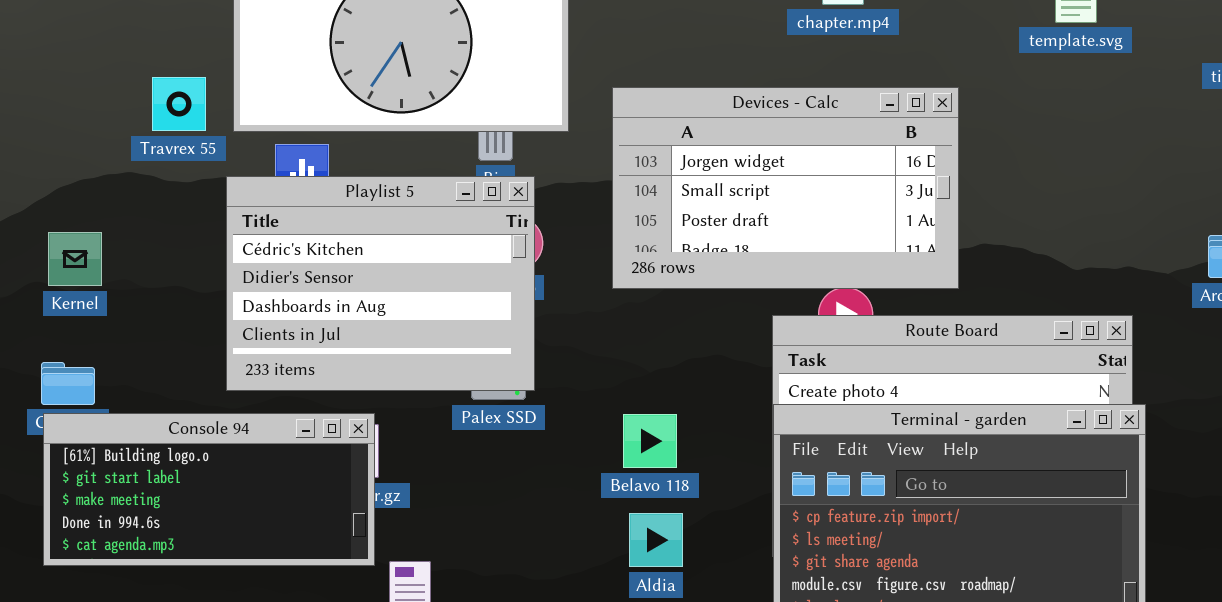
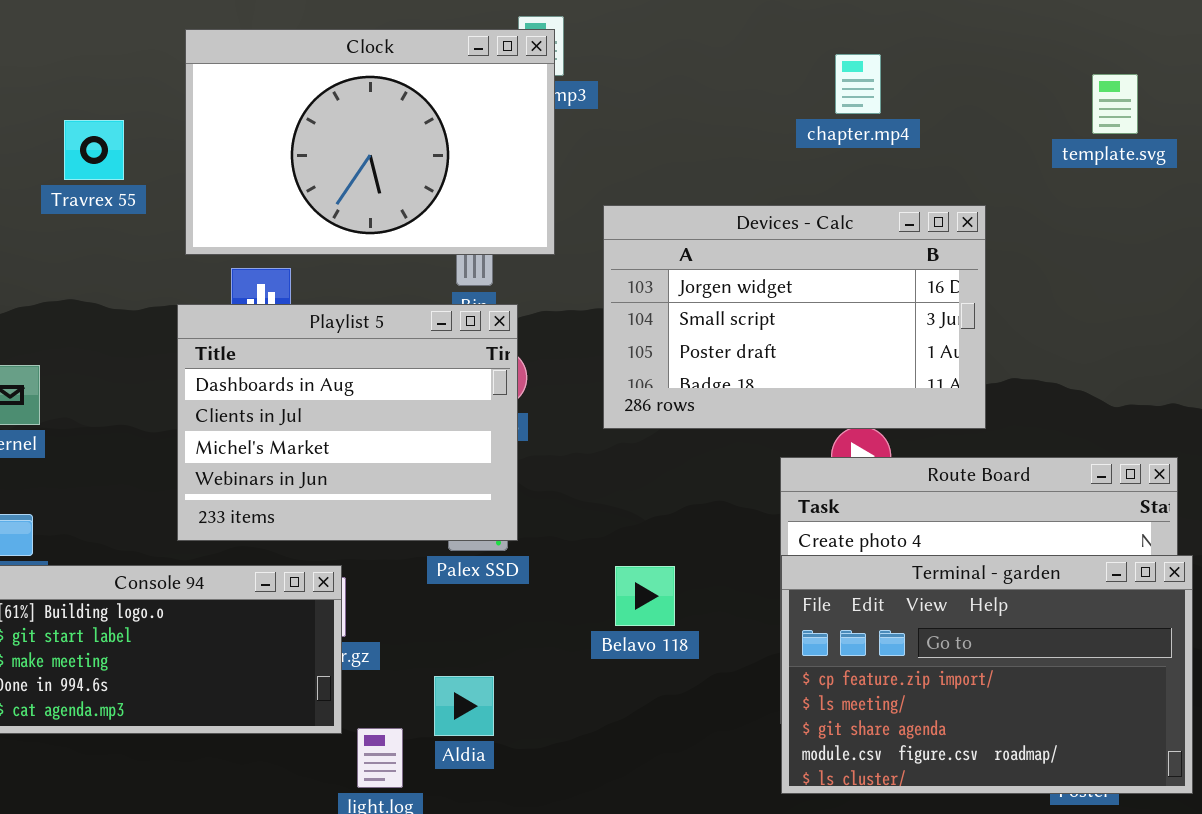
Travrex 55: [152,77,206,131] -> [64,120,124,180], moved
Playlist 5: [226,176,535,391] -> [177,304,518,541], scrolled down 2 rows
Aldia: [629,513,683,567] -> [434,676,494,736], moved

